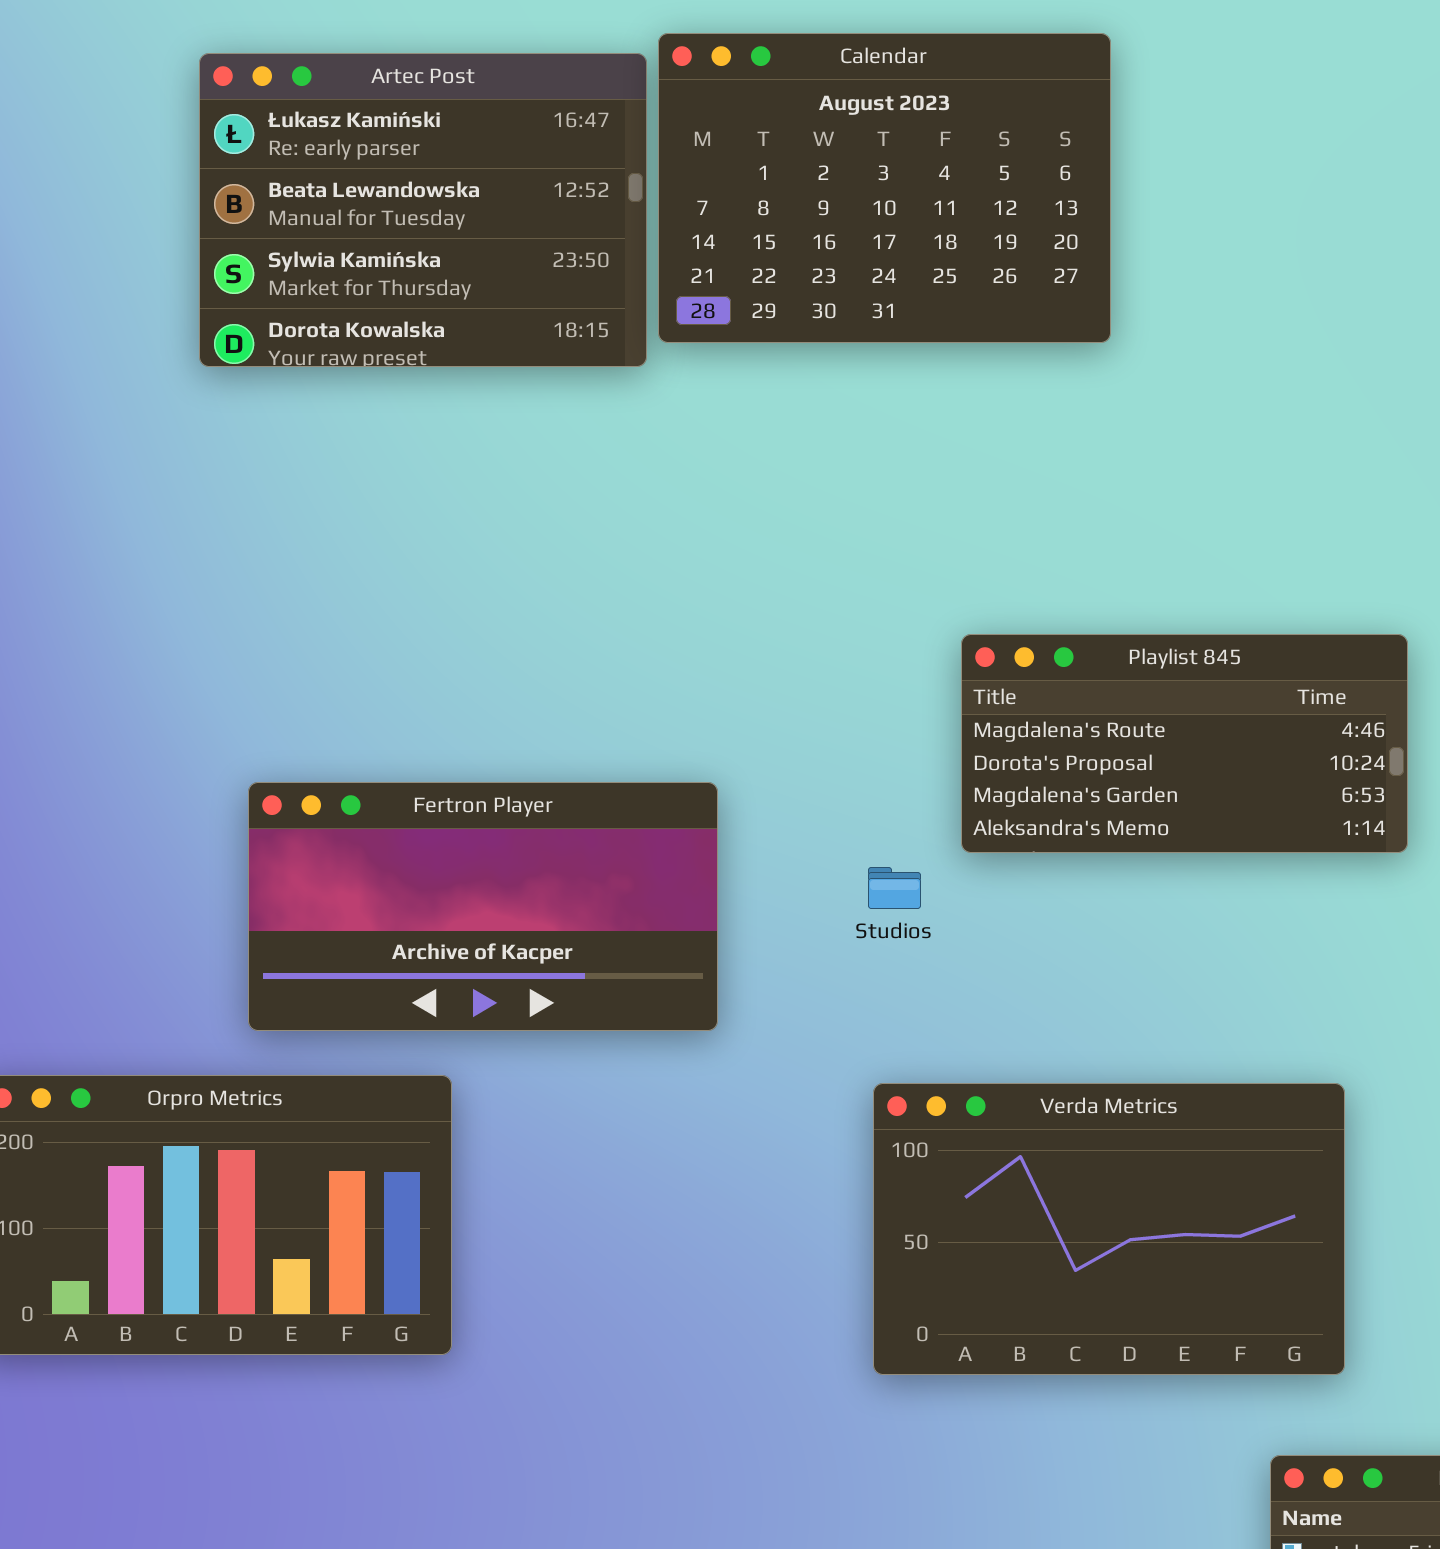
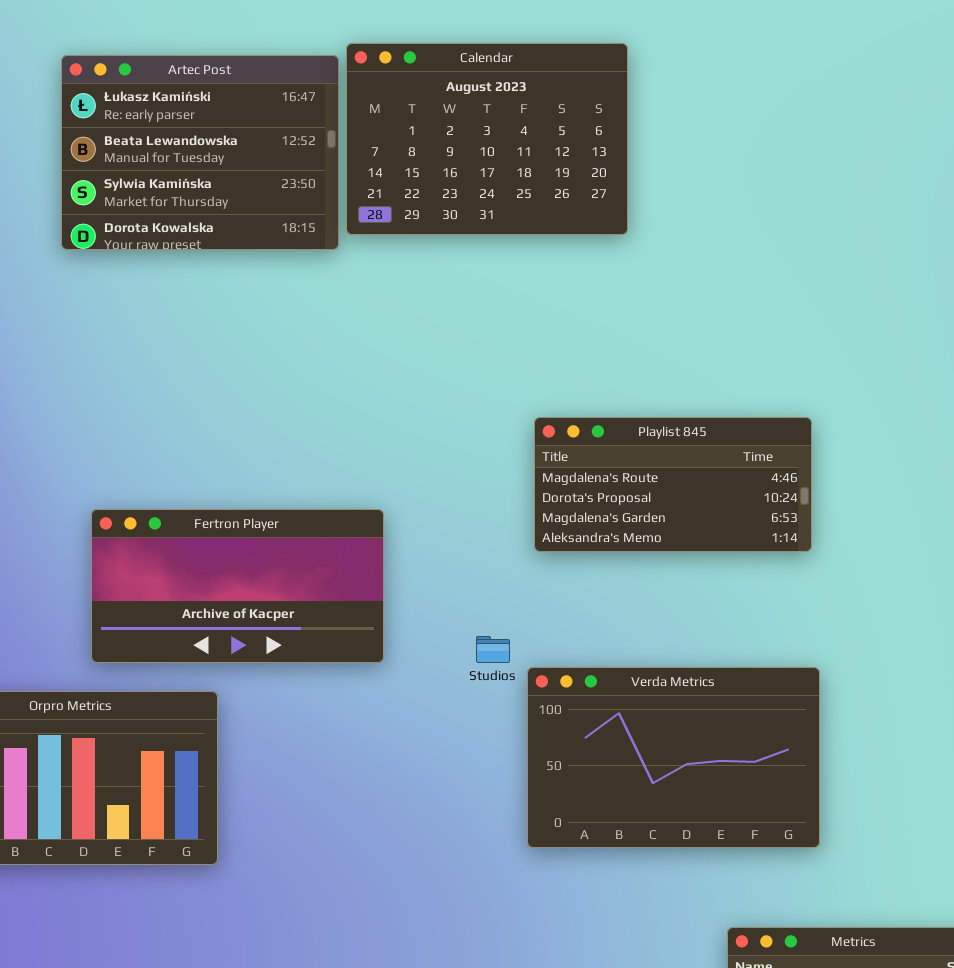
Studios: [868,867,921,909] -> [476,636,510,663], moved
Verda Metrics: [873,1083,1345,1375] -> [527,667,820,848], moved

